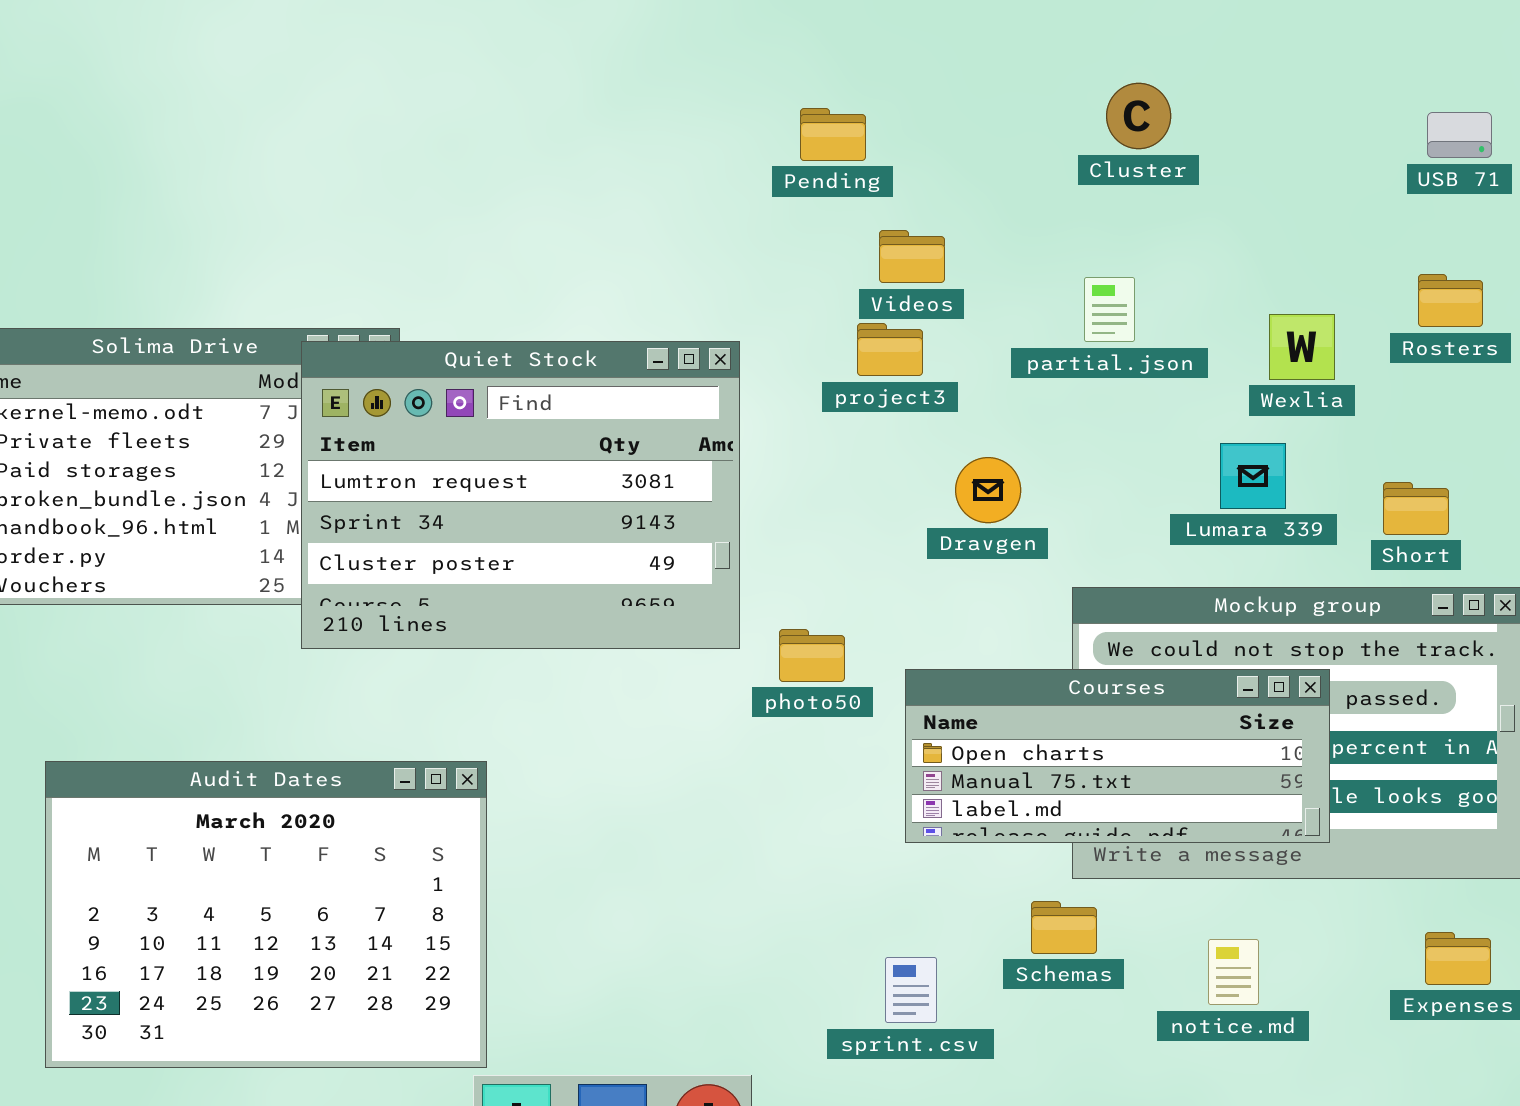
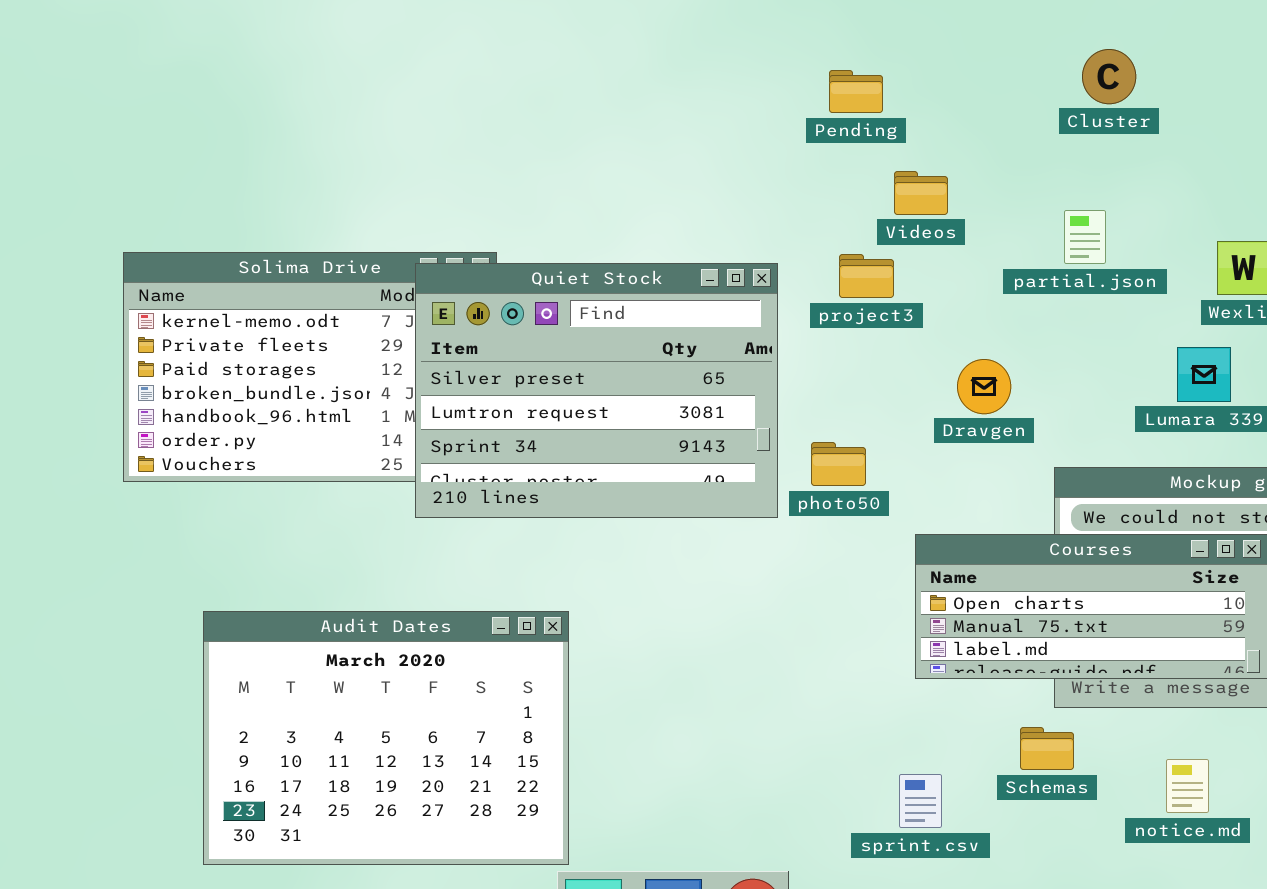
project3: [857,323,923,376] -> [839,254,894,298], moved
Quiet Stock: [301,341,740,649] -> [415,263,778,518], scrolled up 1 row
photo50: [779,629,845,682] -> [811,442,866,486], moved

